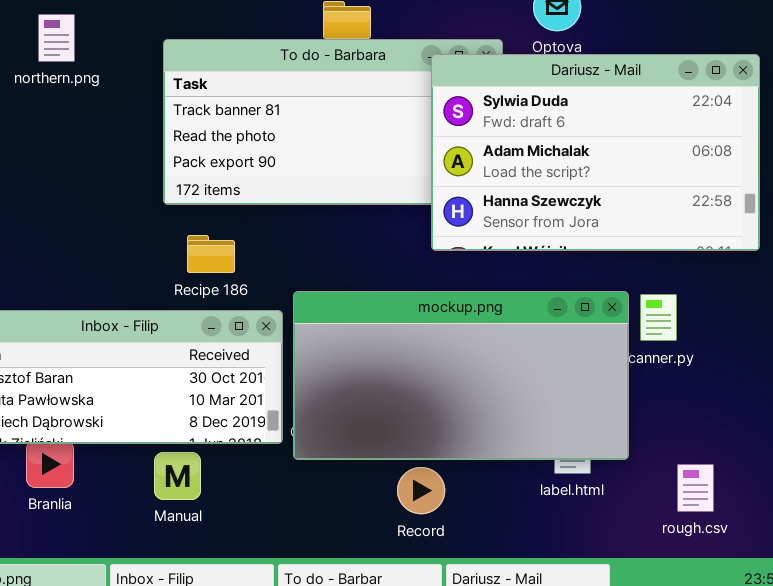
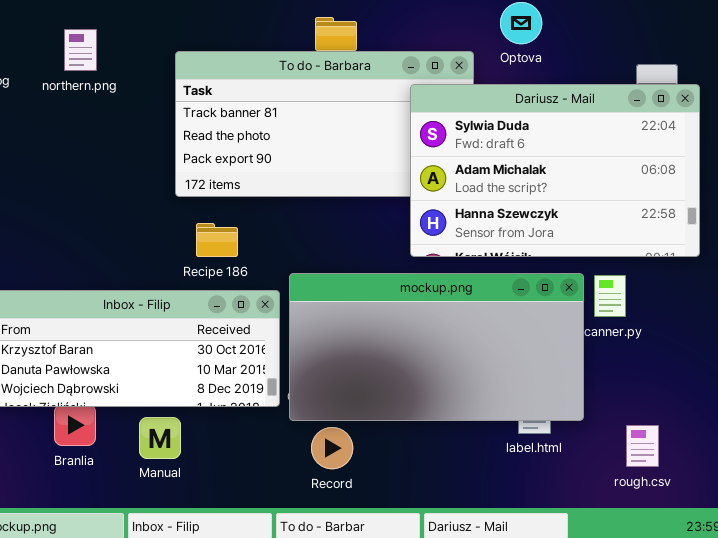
Dariusz - Mail: [431,54,760,251] -> [410,84,700,257], moved
Manual: [154,452,201,500] -> [139,417,181,459], moved
Record: [397,467,445,514] -> [311,427,353,469], moved

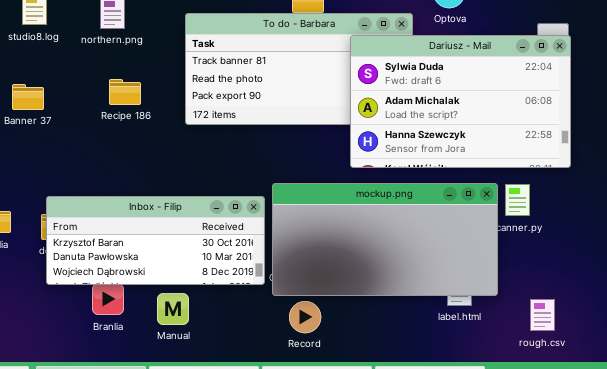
Dariusz - Mail: [410,84,700,257] -> [350,35,571,168], moved
Recipe 186: [196,223,238,257] -> [109,79,141,105], moved

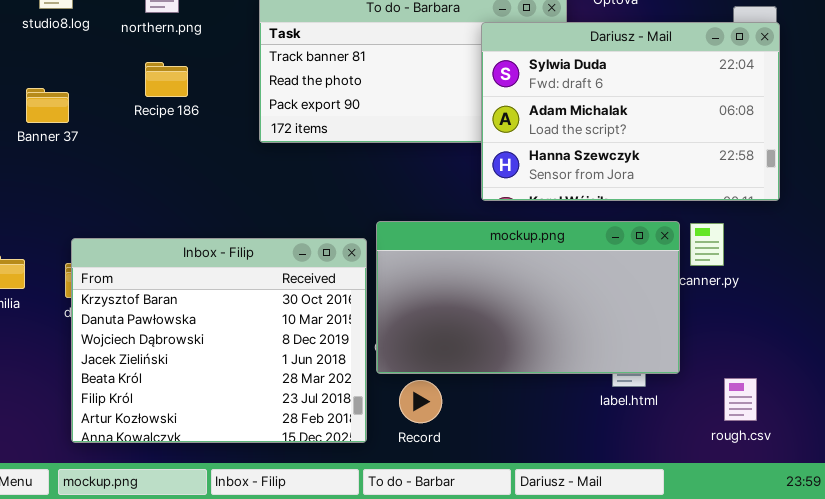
Recipe 186: [109,79,141,105] -> [145,62,188,97], moved
Inbox - Filip: [46,196,265,285] -> [71,238,367,443], resized

